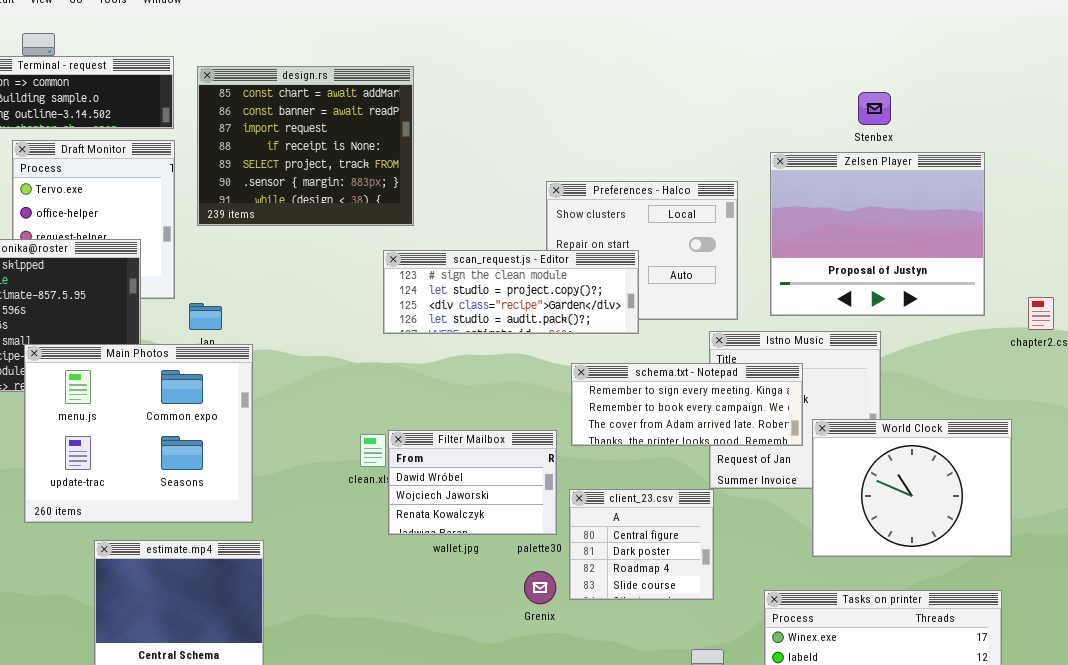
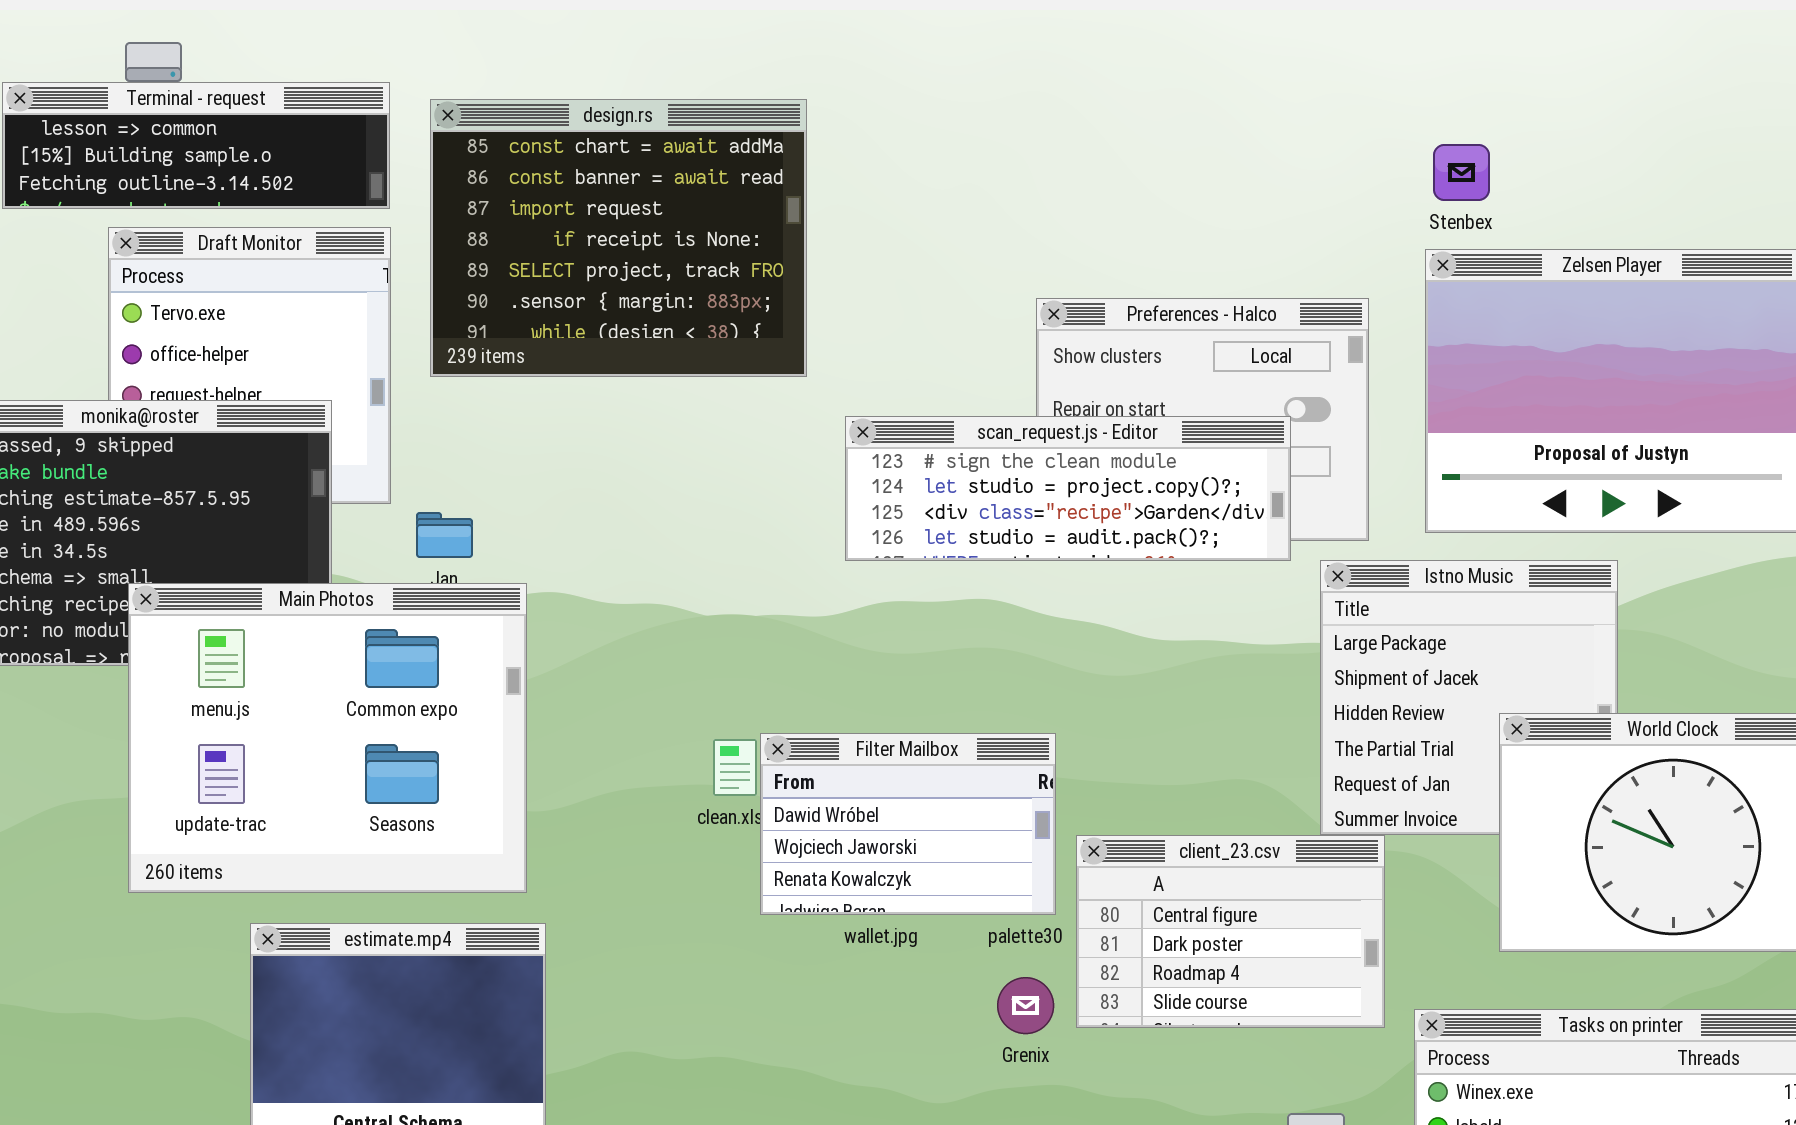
Stenbex: [858,92,891,125] -> [1433,144,1490,201], moved
scan_request.js - Editor: [383,250,639,334] -> [845,416,1291,561], moved
schema.txt - Notepad: [571,363,803,446] -> none, closed
client_23.csv: [569,489,714,600] -> [1076,835,1385,1028], resized

